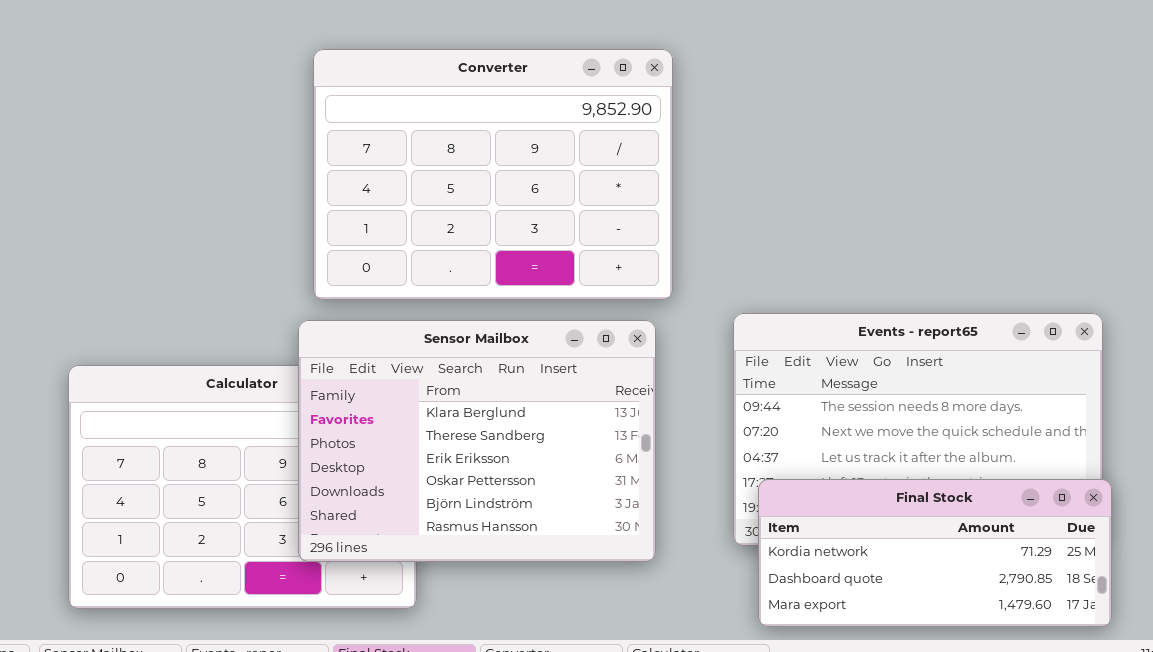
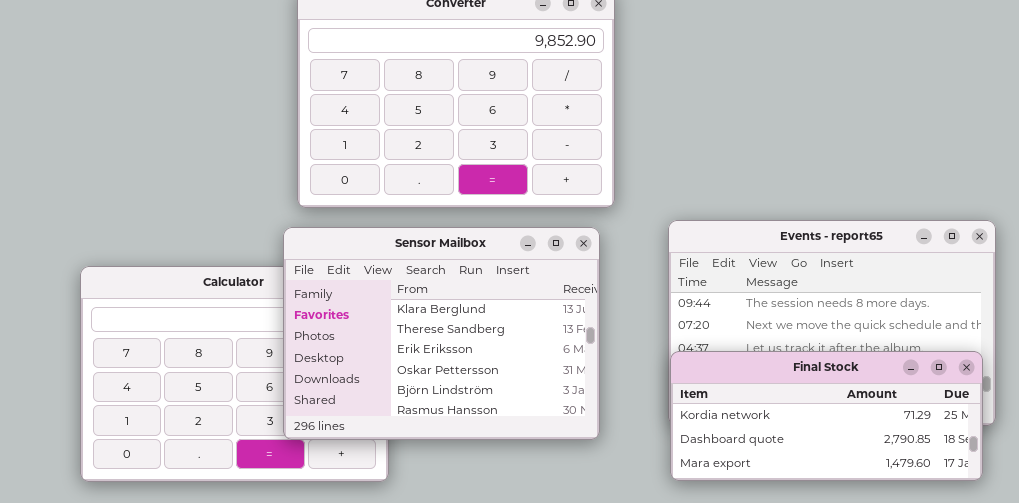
Final Stock: [758,479,1112,627] -> [670,351,983,481], moved

